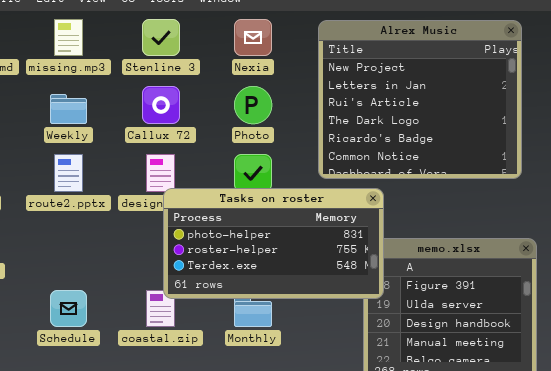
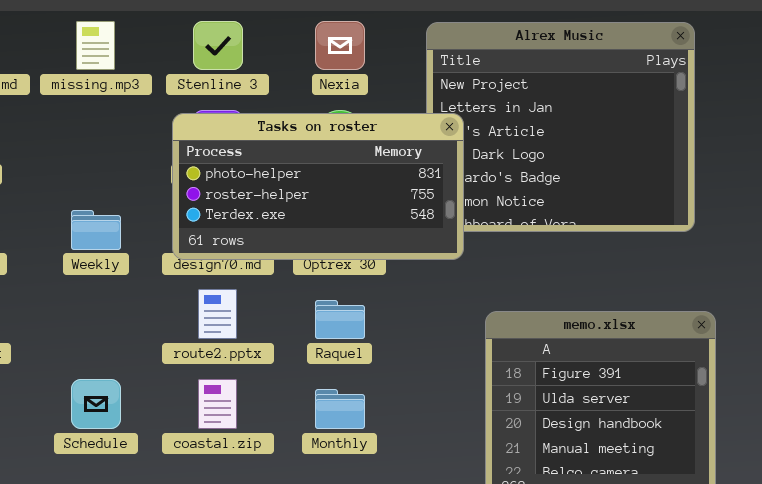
Weekly: [50,94,87,124] -> [71,210,121,250], moved
route2.pptx: [54,154,83,192] -> [198,289,237,339], moved
Tasks on roster: [163,188,384,299] -> [172,113,464,260], moved

